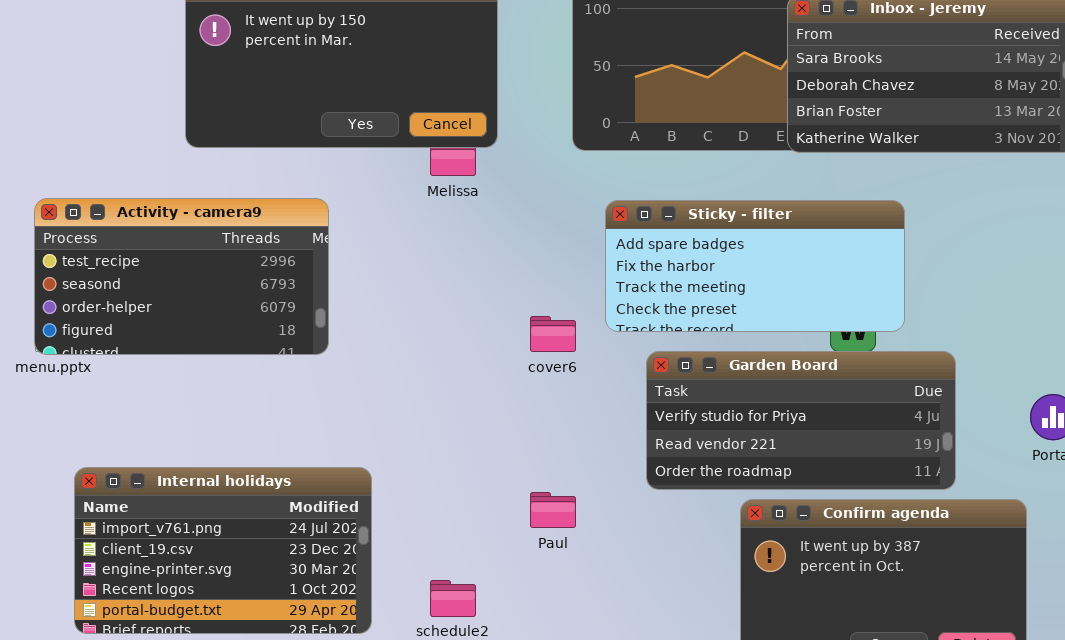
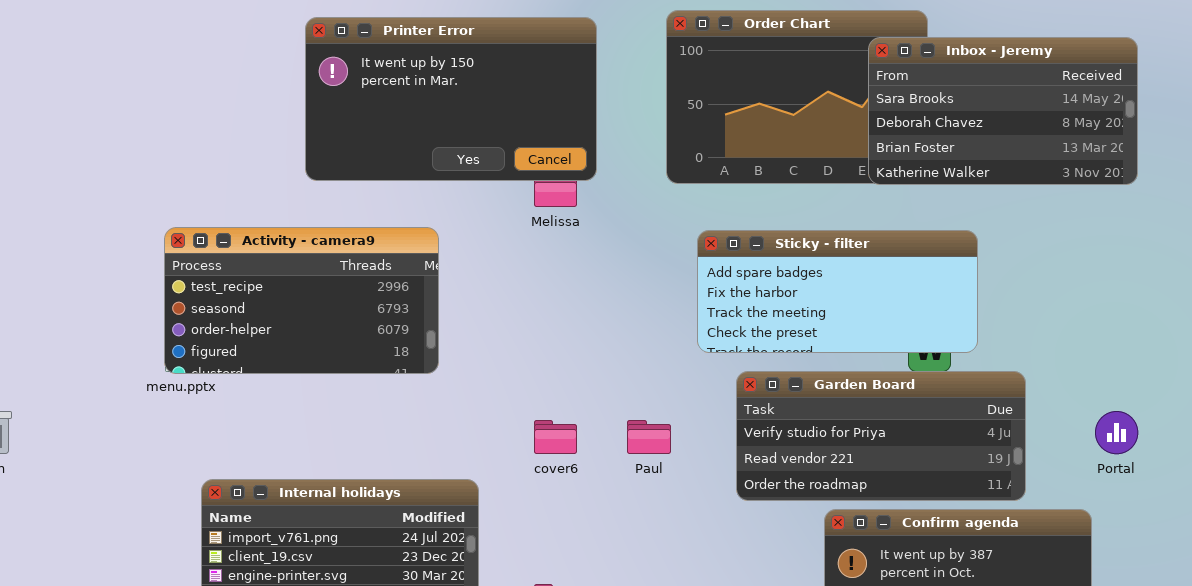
cover6: [530,316,576,352] -> [534,420,577,454], moved
Paul: [530,492,576,528] -> [627,420,671,454], moved

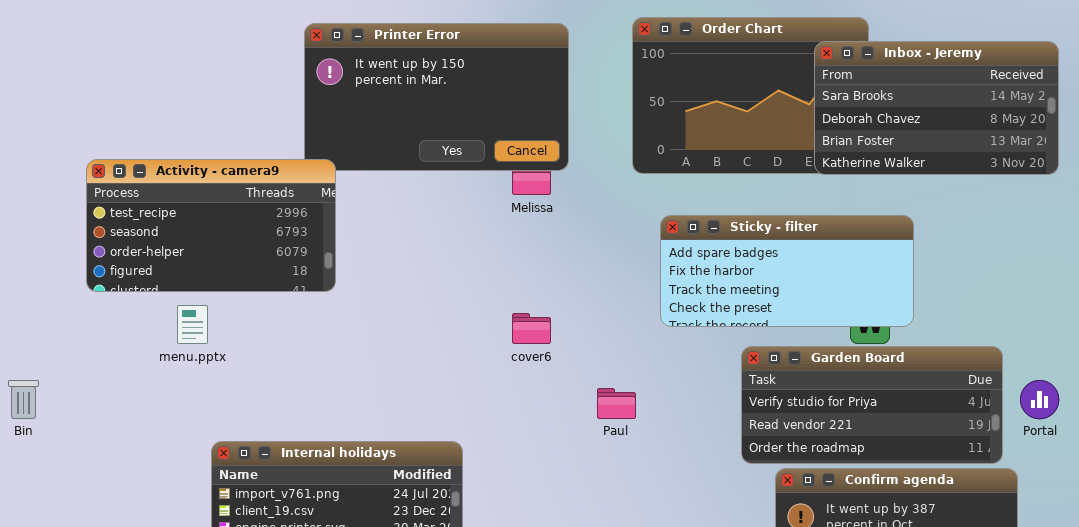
Activity - camera9: [164,227,439,374] -> [86,159,336,292], moved
Garden Board: [736,371,1026,501] -> [741,346,1003,464], moved
cover6: [534,420,577,454] -> [512,313,551,344], moved

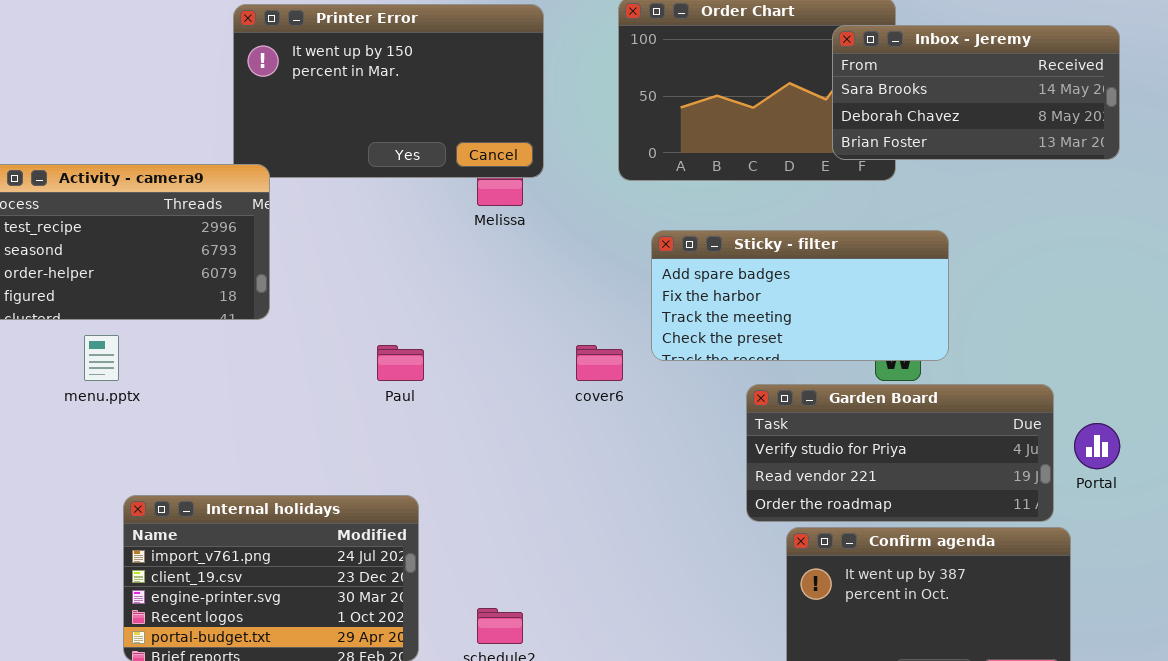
Inbox - Jeremy: [814,41,1059,175] -> [832,25,1120,160], resized
cover6: [512,313,551,344] -> [576,345,623,381], moved
Paul: [597,388,636,419] -> [377,345,424,381], moved

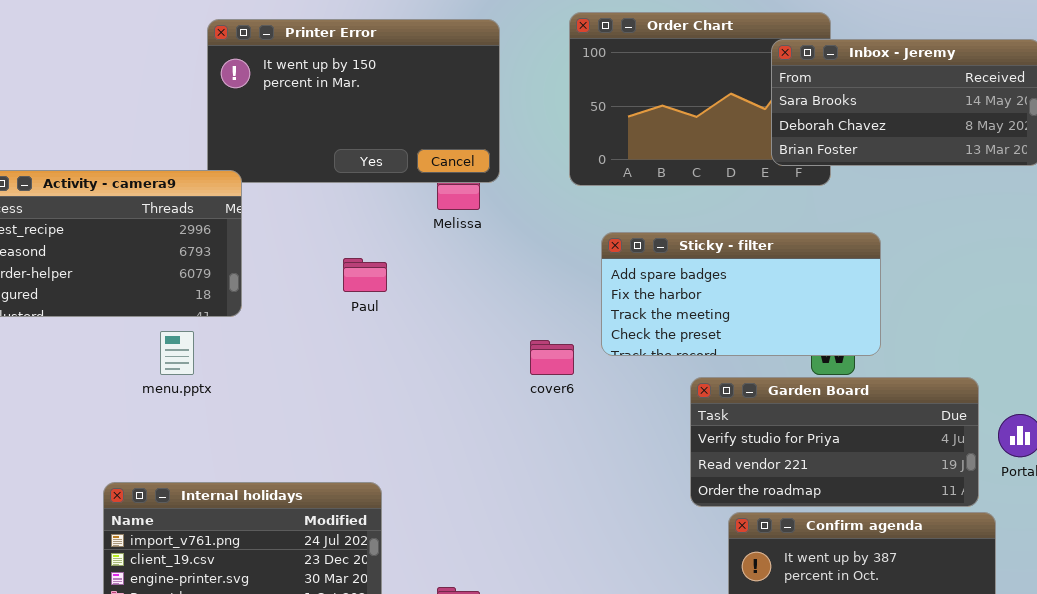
menu.pptx: [84,335,119,381] -> [160,331,194,375], moved
Paul: [377,345,424,381] -> [343,258,387,292], moved

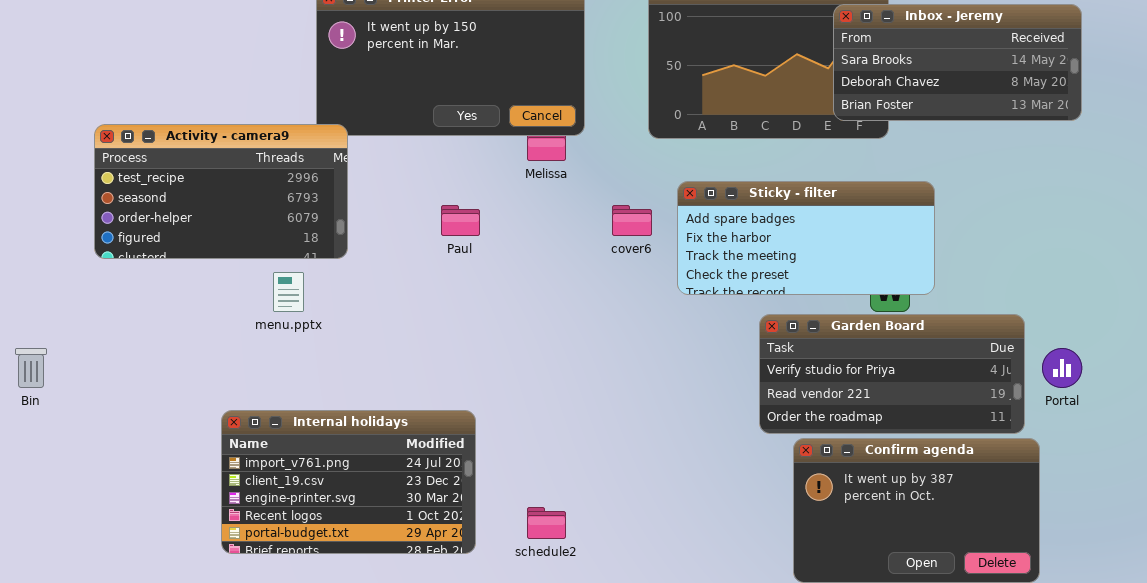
cover6: [530,340,574,375] -> [612,205,652,236], moved

